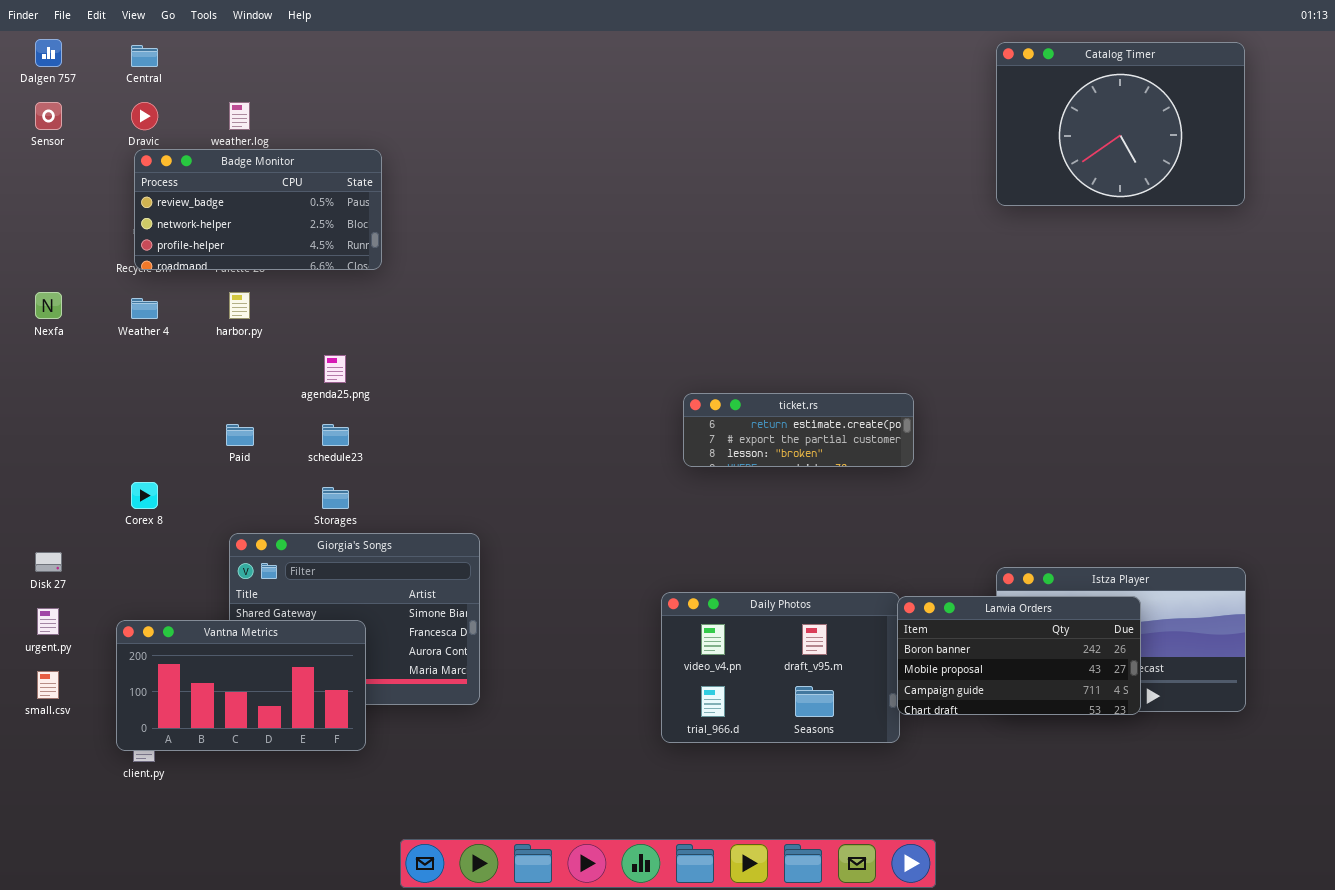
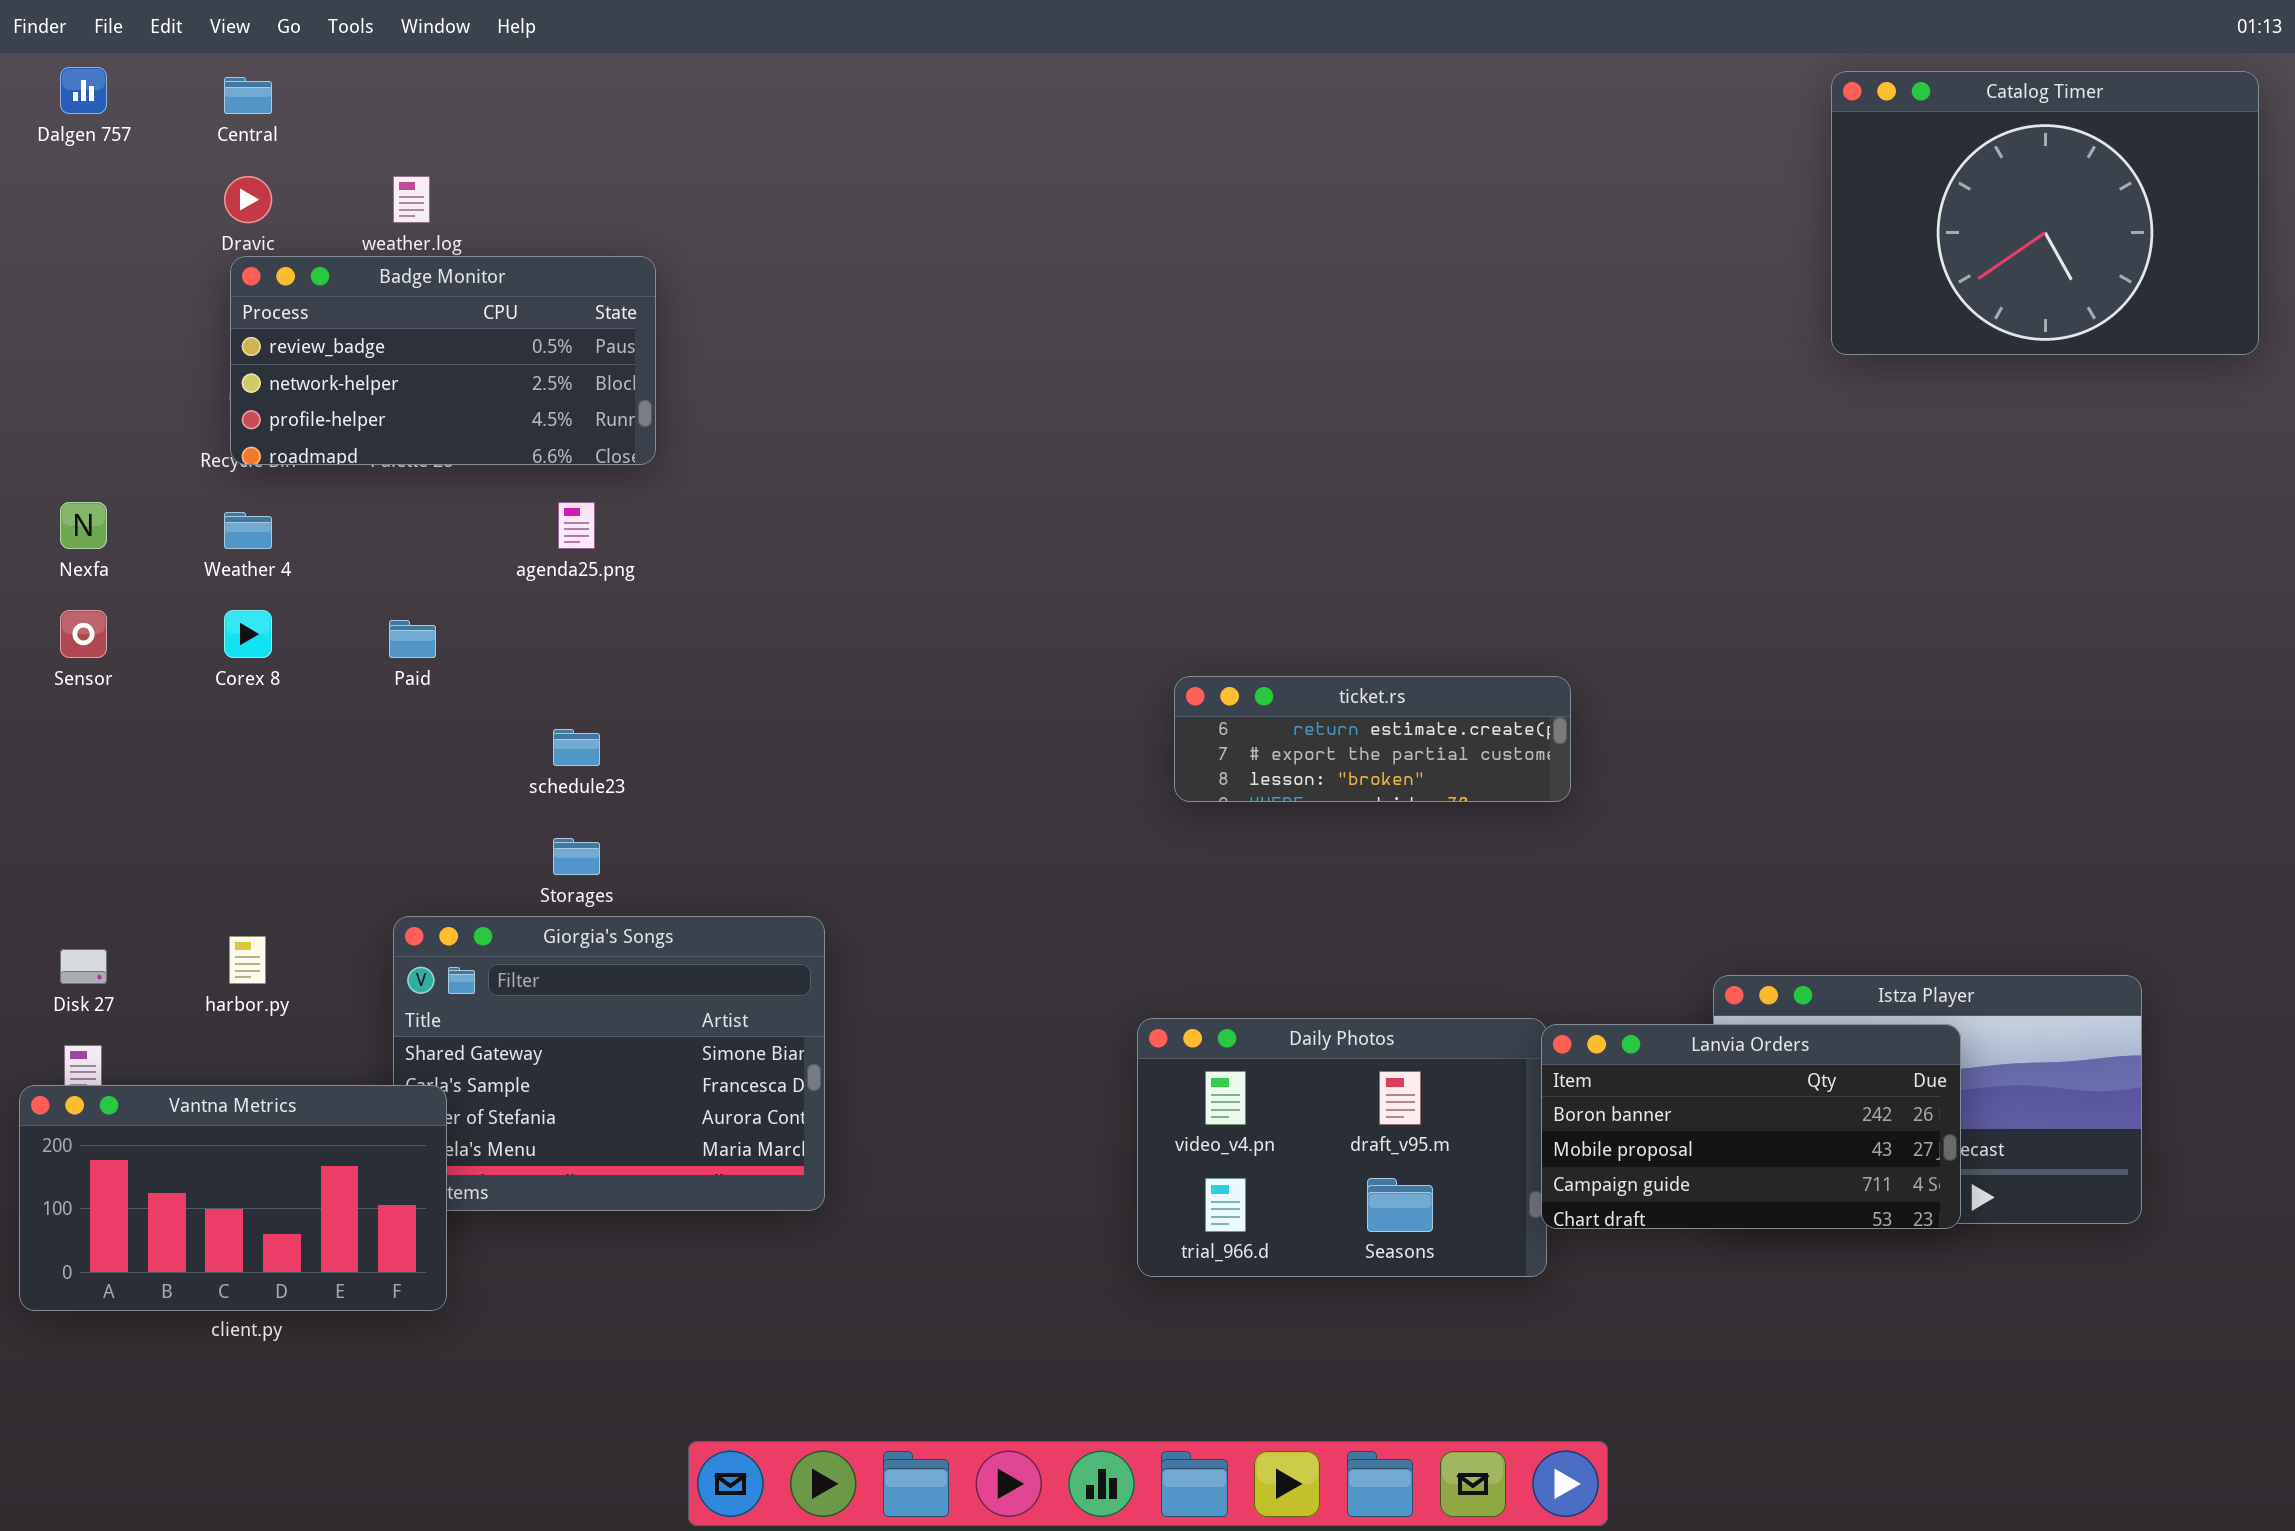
Catalog Timer: [996,42,1245,206] -> [1831,71,2259,355], moved
Sensor: [35,102,62,130] -> [60,610,107,658], moved
harbor.py: [229,292,250,319] -> [229,936,266,984], moved
agenda25.png: [324,355,346,383] -> [558,502,595,549], moved
Paid: [226,424,254,446] -> [389,620,436,658], moved
Corex 8: [131,482,158,509] -> [224,610,272,658], moved
Vantna Metrics: [116,620,366,751] -> [19,1085,447,1311], moved

